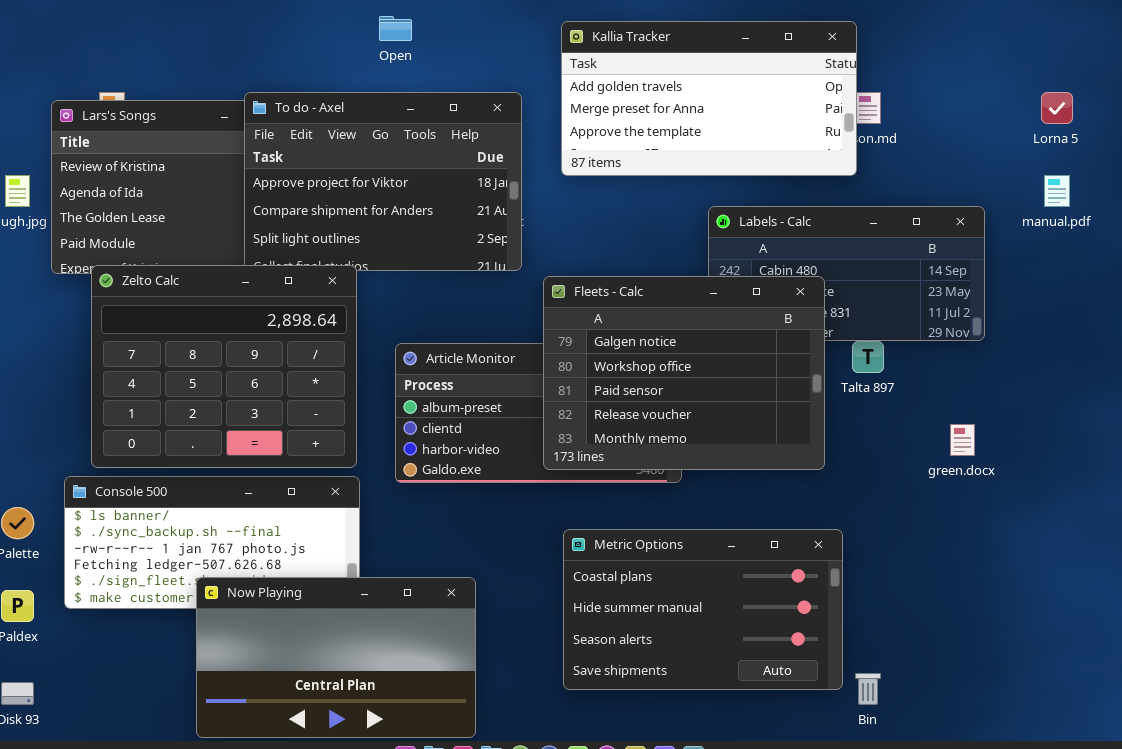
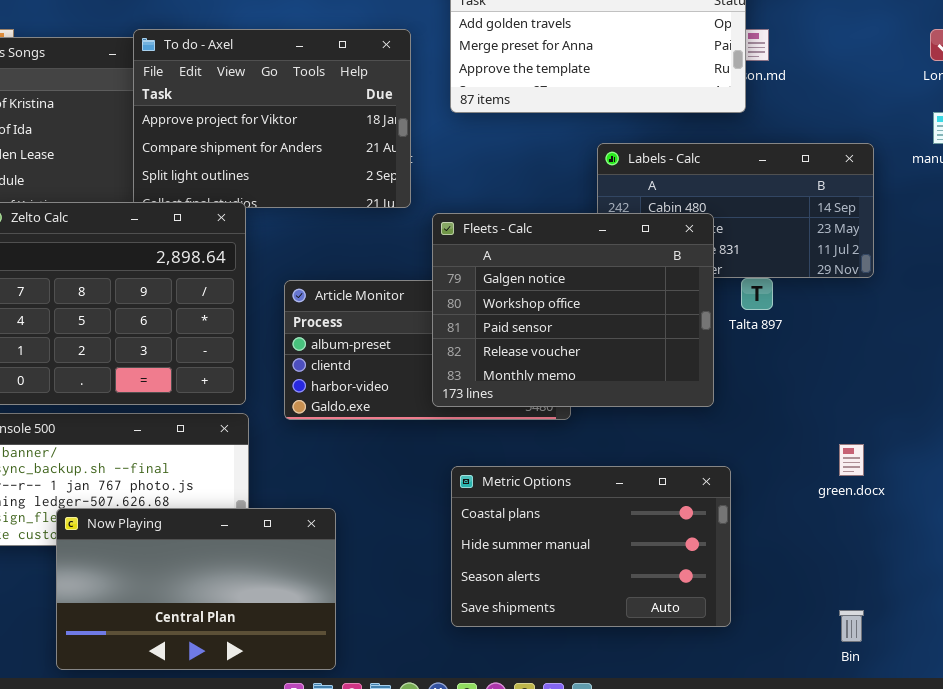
green.docx: [950,424,975,456] -> [839,444,864,476], moved
Now Playing: [196,577,476,738] -> [56,508,336,670], moved
Bin: [855,673,881,705] -> [839,610,864,642], moved

